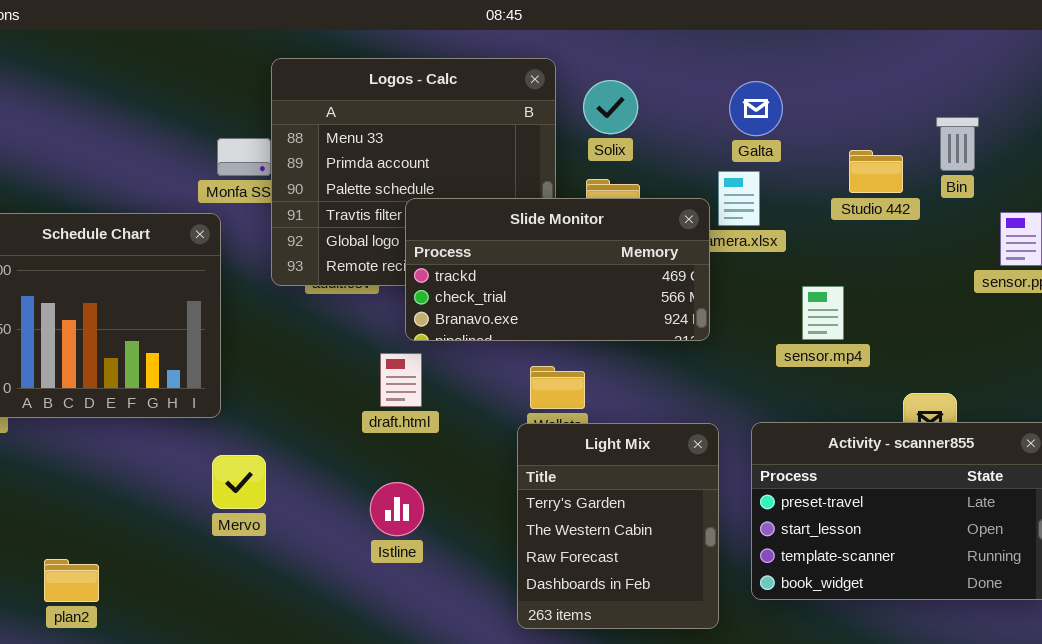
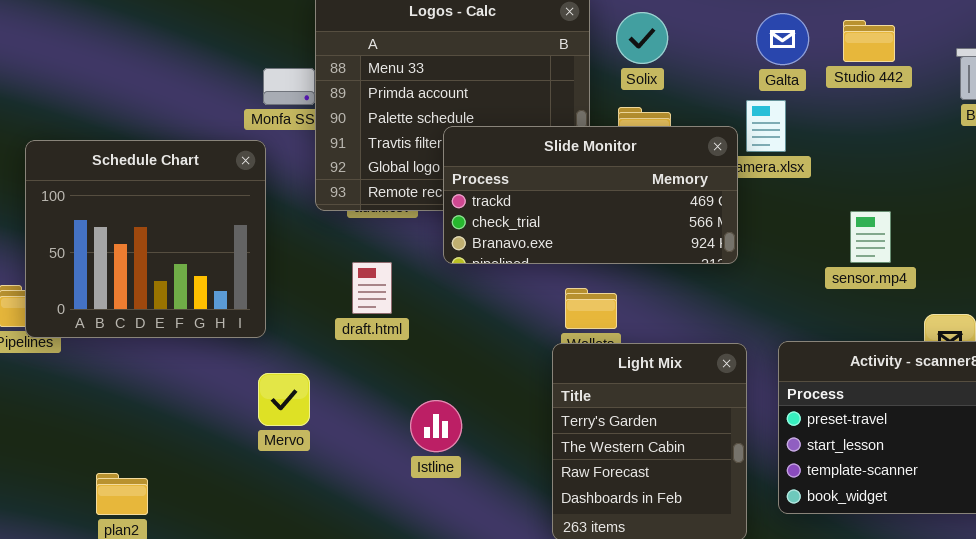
Studio 442: [849,150,903,193] -> [843,20,895,62], moved
sensor.mp4: [802,286,844,340] -> [850,211,891,263], moved
draft.html: [380,353,422,407] -> [352,262,392,314], moved

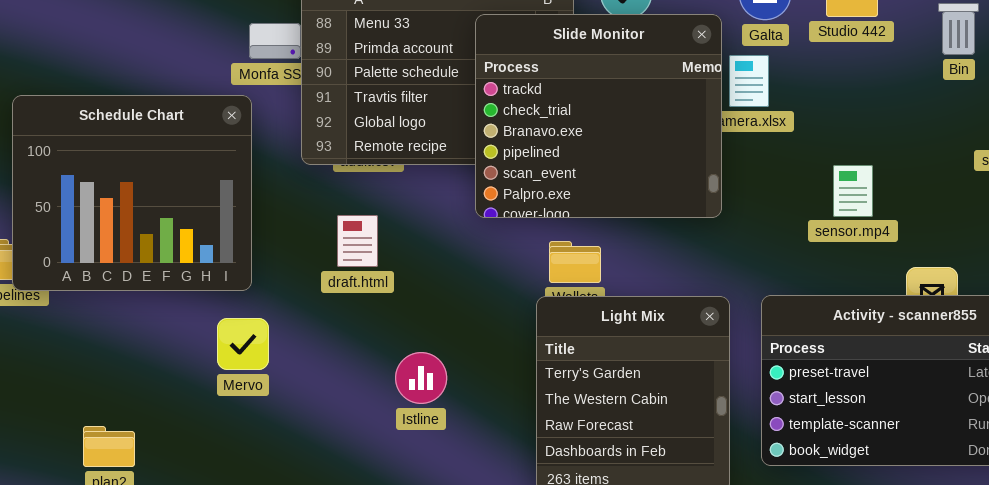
Slide Monitor: [443,126,738,264] -> [475,14,722,218], resized
Mervo: [258,373,310,426] -> [217,318,269,370], moved

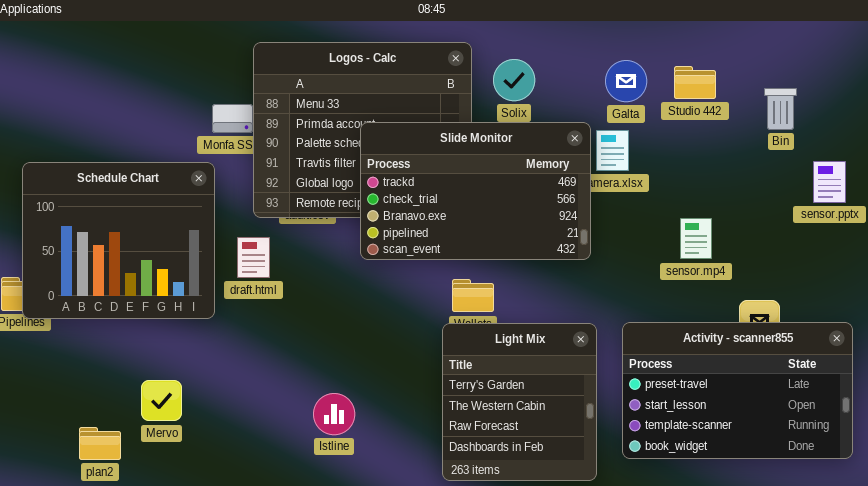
Slide Monitor: [475,14,722,218] -> [360,122,591,260], resized
draft.html: [337,215,378,267] -> [237,237,270,278], moved
Mervo: [217,318,269,370] -> [141,380,182,421], moved
Istline: [395,352,447,404] -> [313,393,355,435], moved

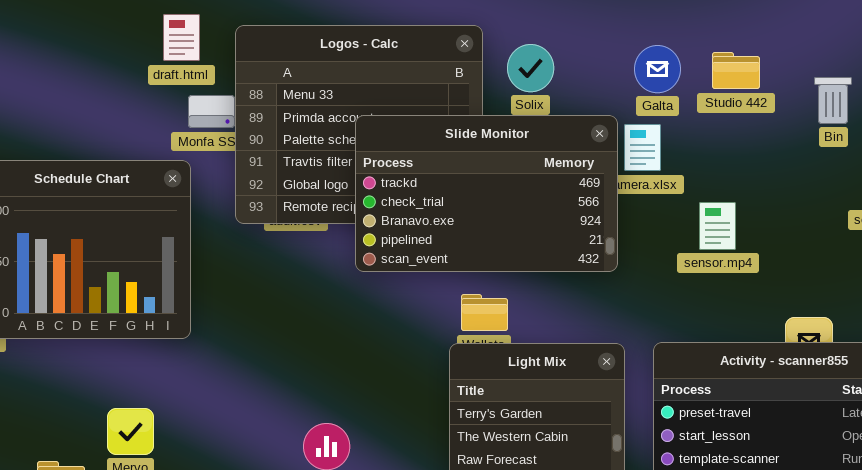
sensor.mp4: [680,218,712,259] -> [699,202,736,250], moved
draft.html: [237,237,270,278] -> [163,14,200,61], moved

